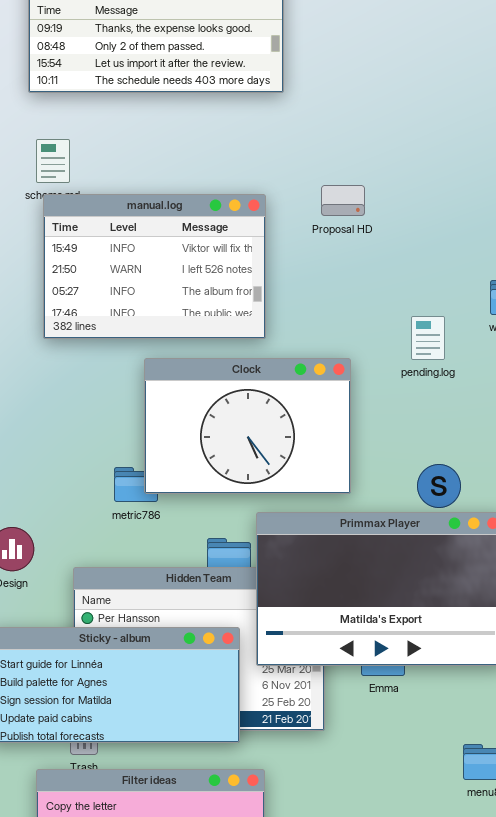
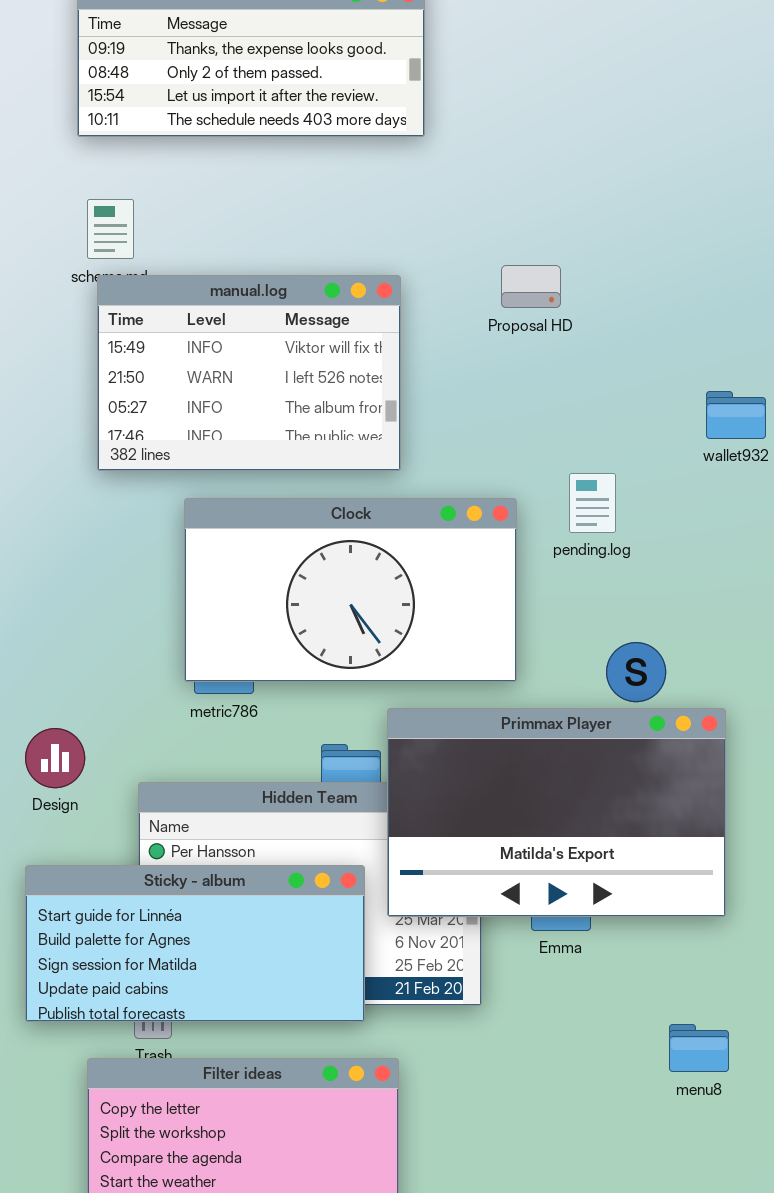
Proposal HD: [321,185,365,216] -> [501,265,561,308], moved
pending.log: [411,316,445,360] -> [569,473,616,533], moved
Clock: [144,358,351,494] -> [184,498,517,682], resized

